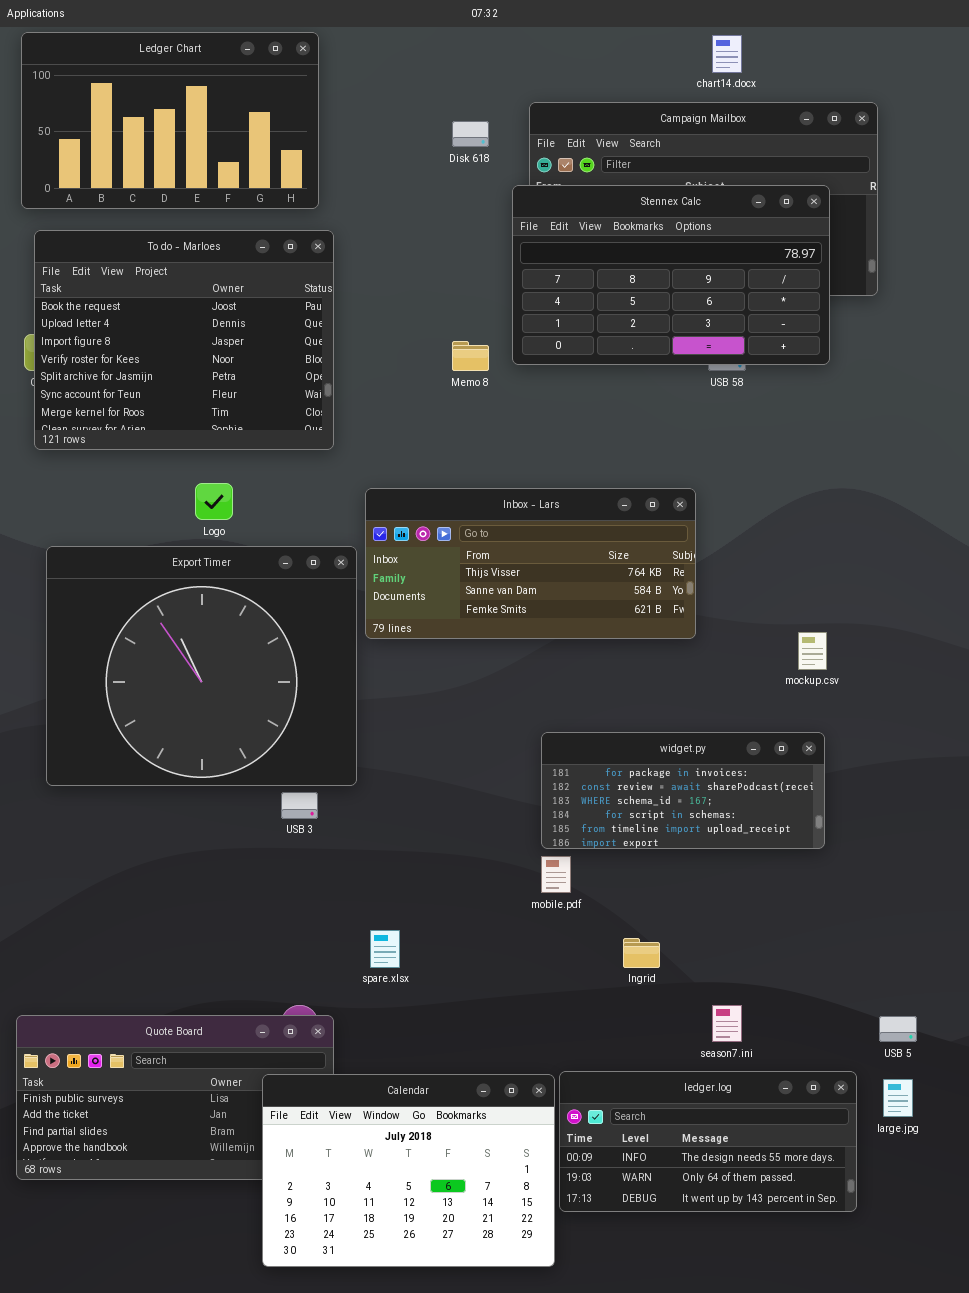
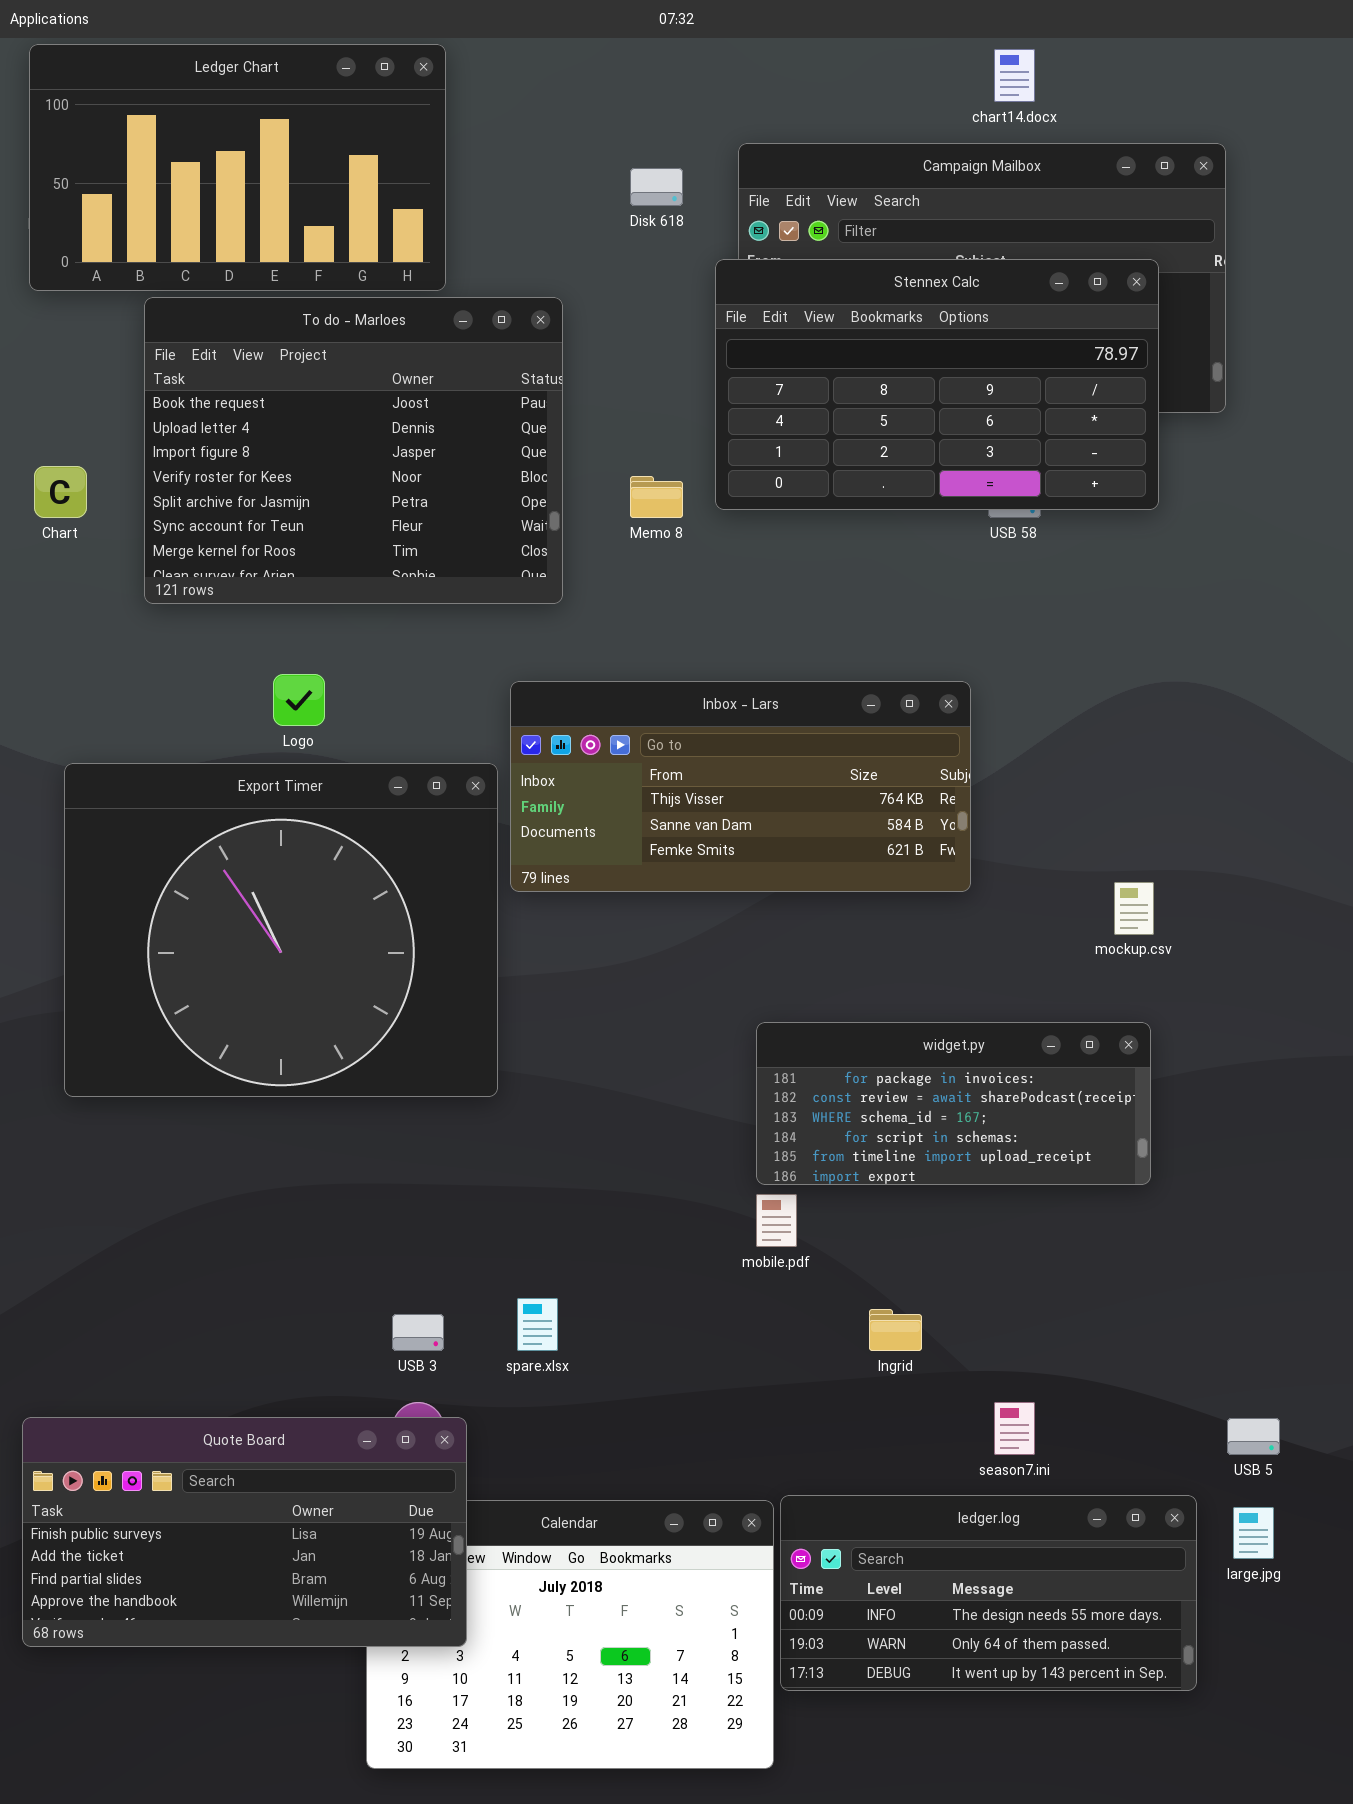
To do - Marloes: [34,230,334,450] -> [144,297,563,604], moved
USB 3: [281,792,318,819] -> [392,1314,444,1351], moved
Quote Board: [16,1015,334,1180] -> [22,1417,467,1647], raised

